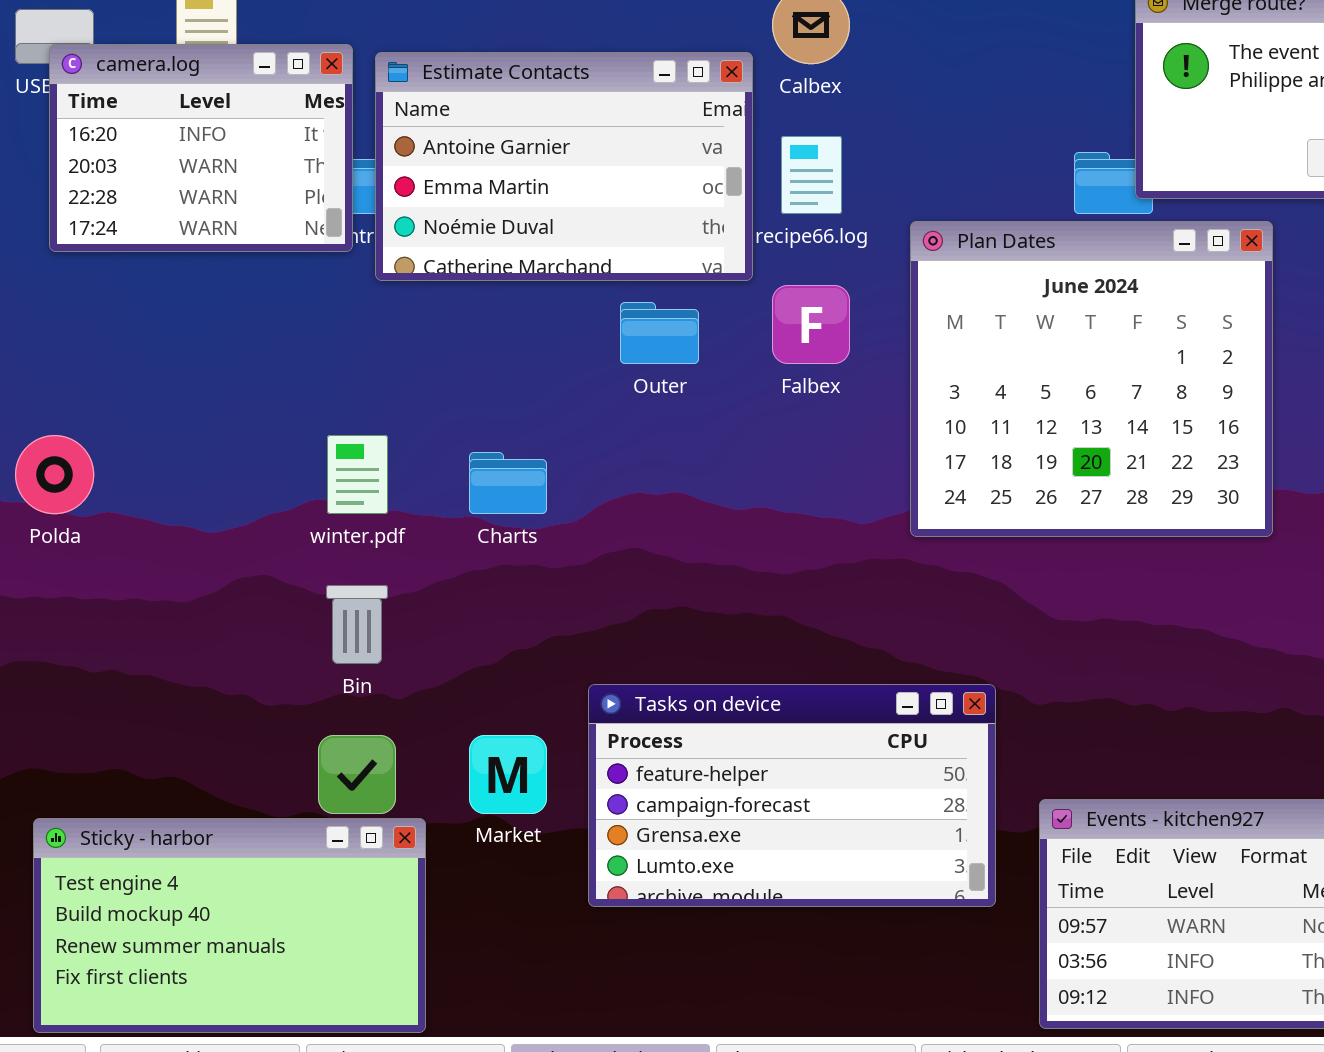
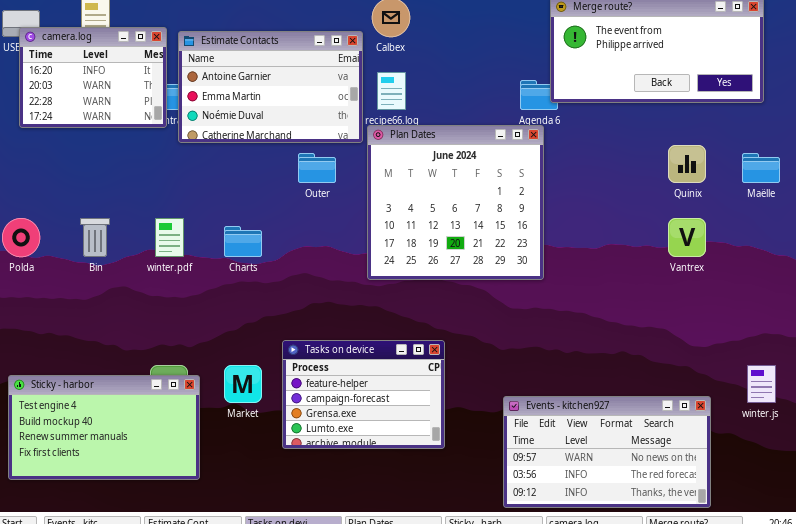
Plan Dates: [910,221,1273,537] -> [367,125,544,280], moved
Bin: [326,585,388,664] -> [80,218,110,257], moved
Tasks on device: [588,684,996,907] -> [282,340,445,449], resized
Sticky - harbor: [33,818,426,1033] -> [8,375,200,480], moved

